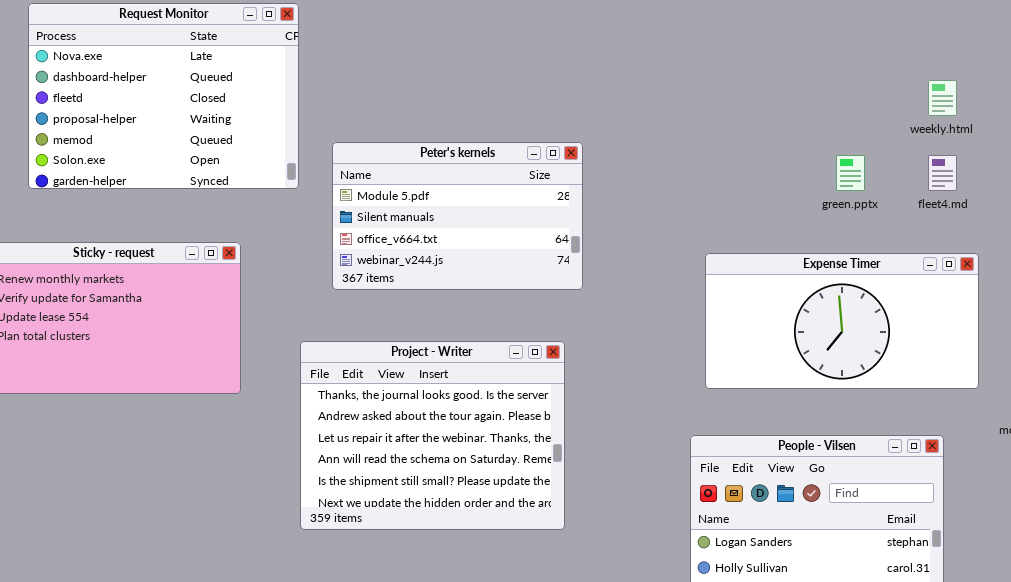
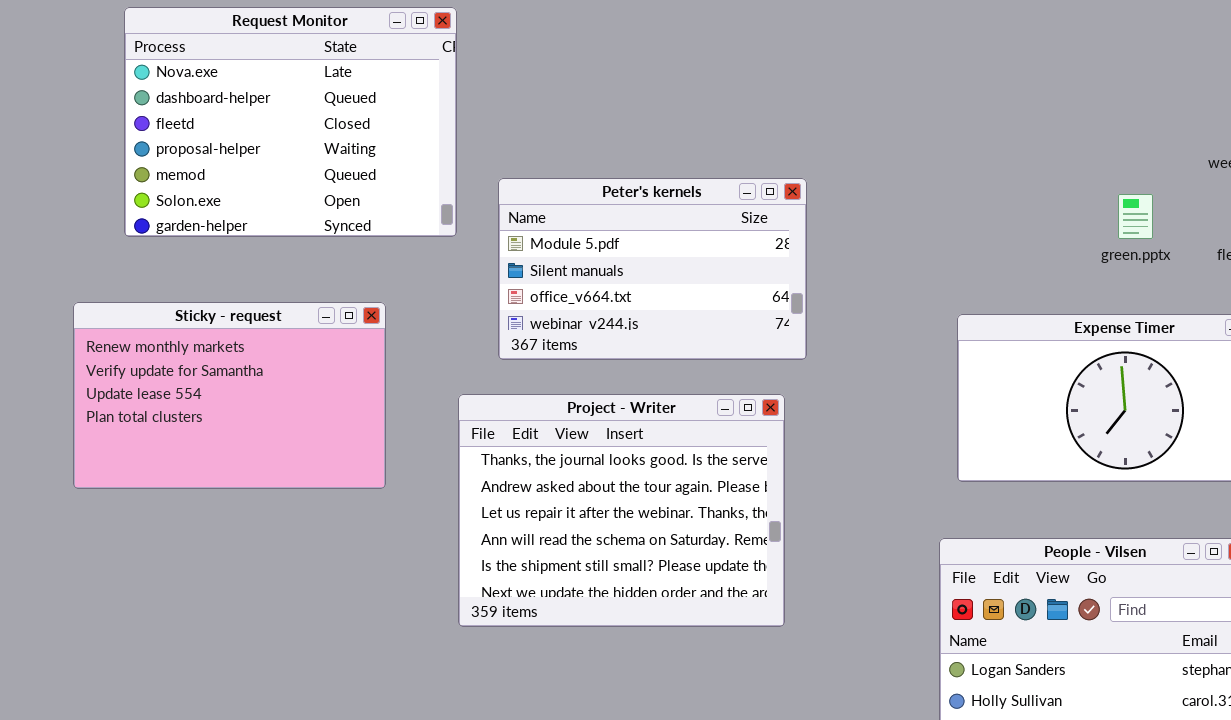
Project - Writer: [300,341,565,530] -> [458,394,785,627], moved

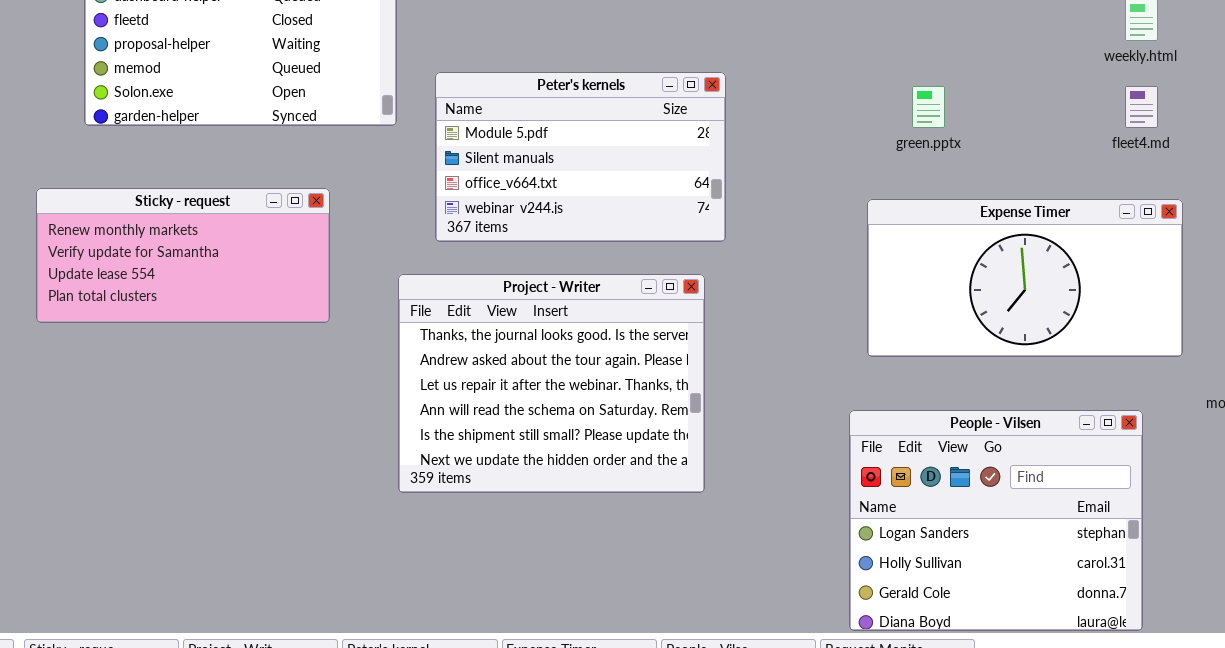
green.pptx: [1118,194,1153,239] -> [912,86,945,128], moved
Sticky - request: [73,302,386,489] -> [36,188,330,323], resized

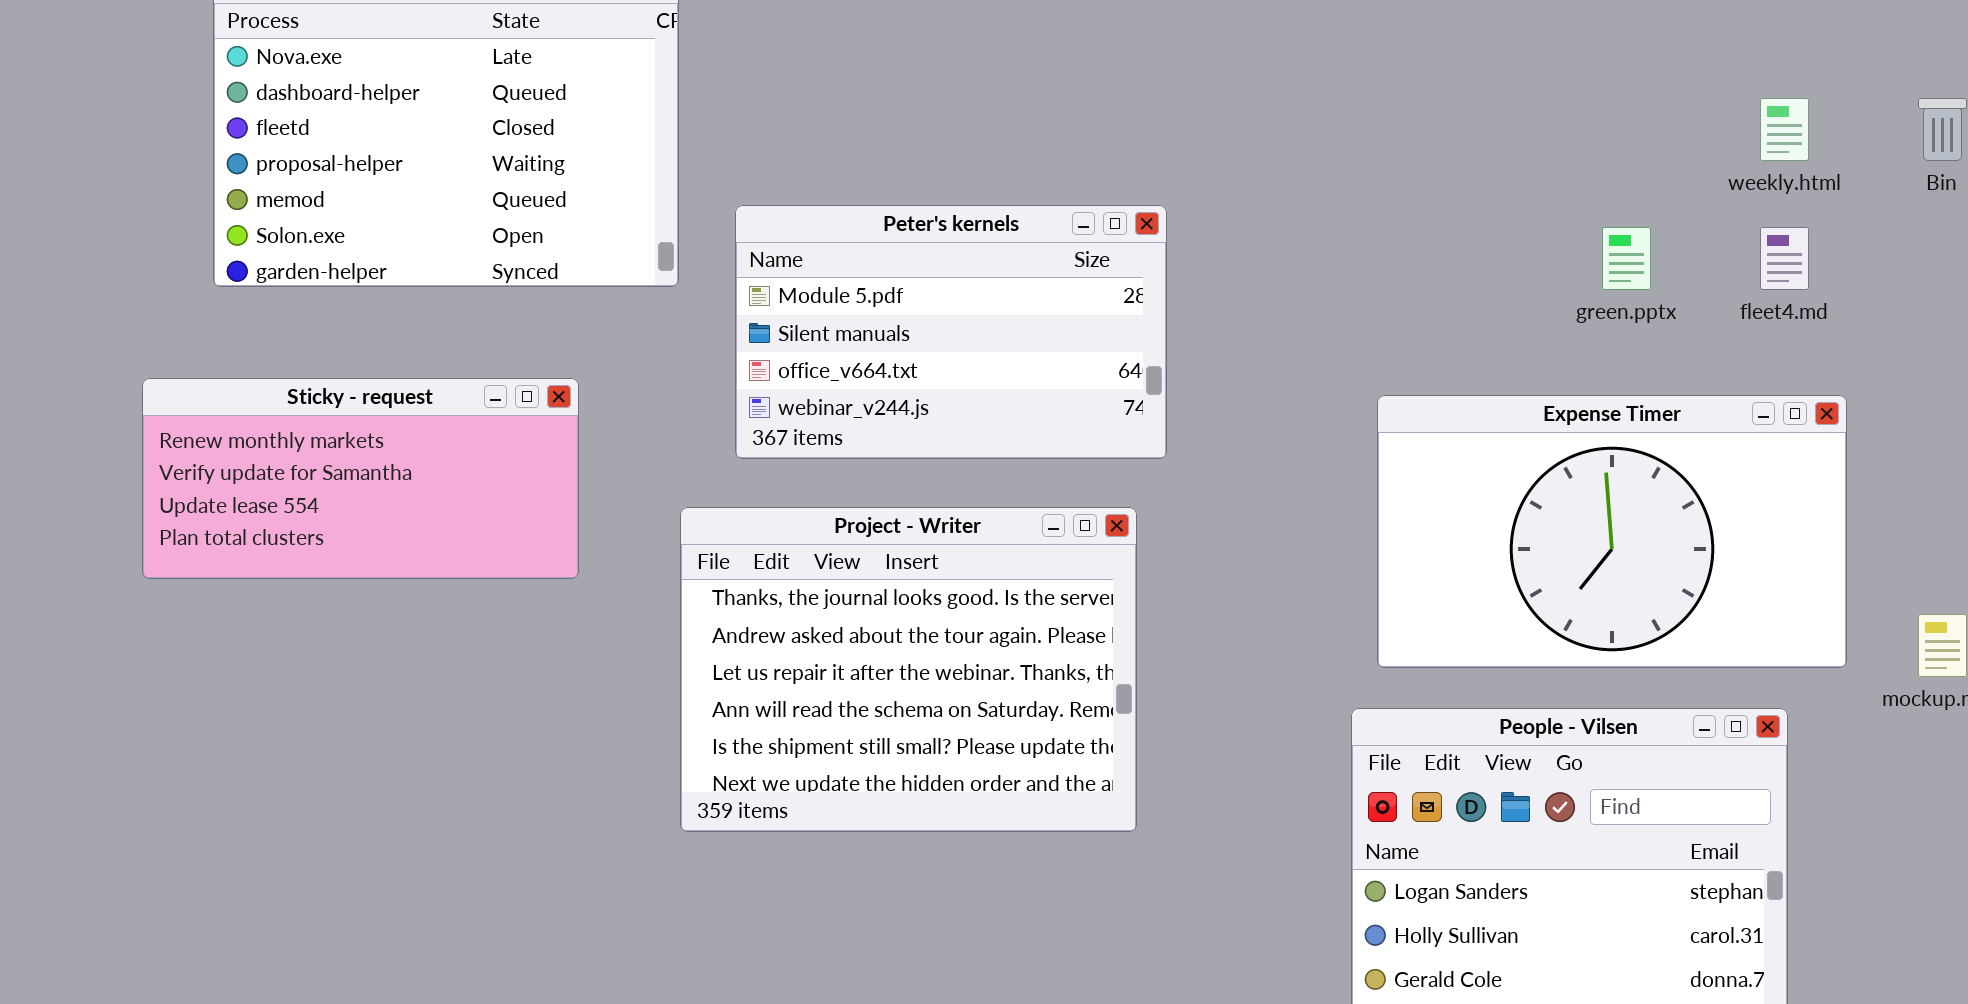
green.pptx: [912,86,945,128] -> [1602,227,1651,290], moved
Expense Timer: [867,199,1183,357] -> [1377,395,1847,668], resized

